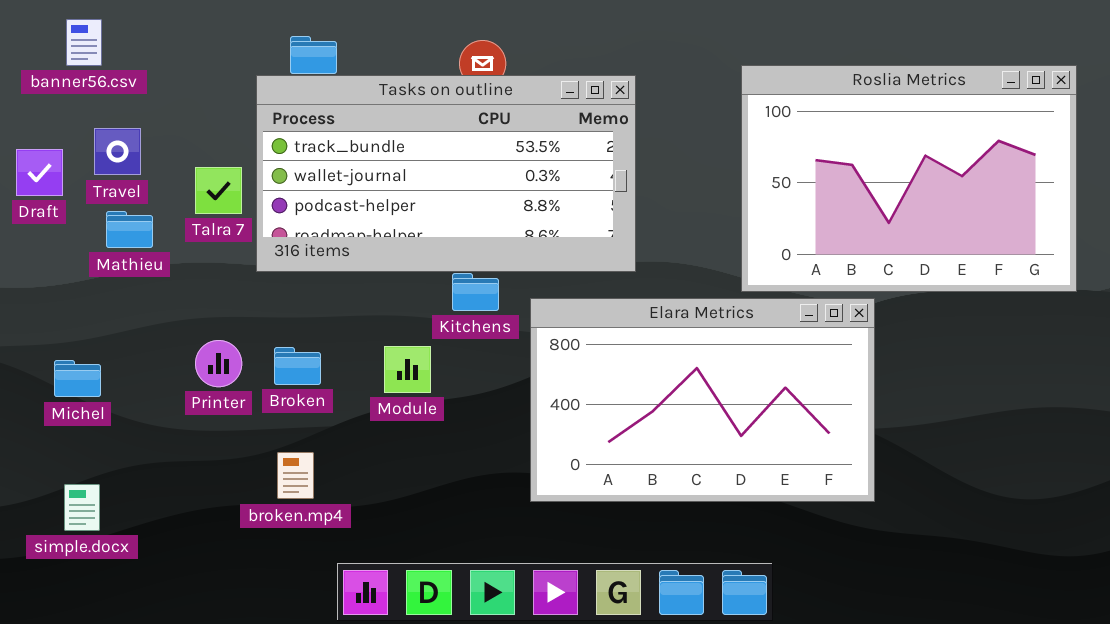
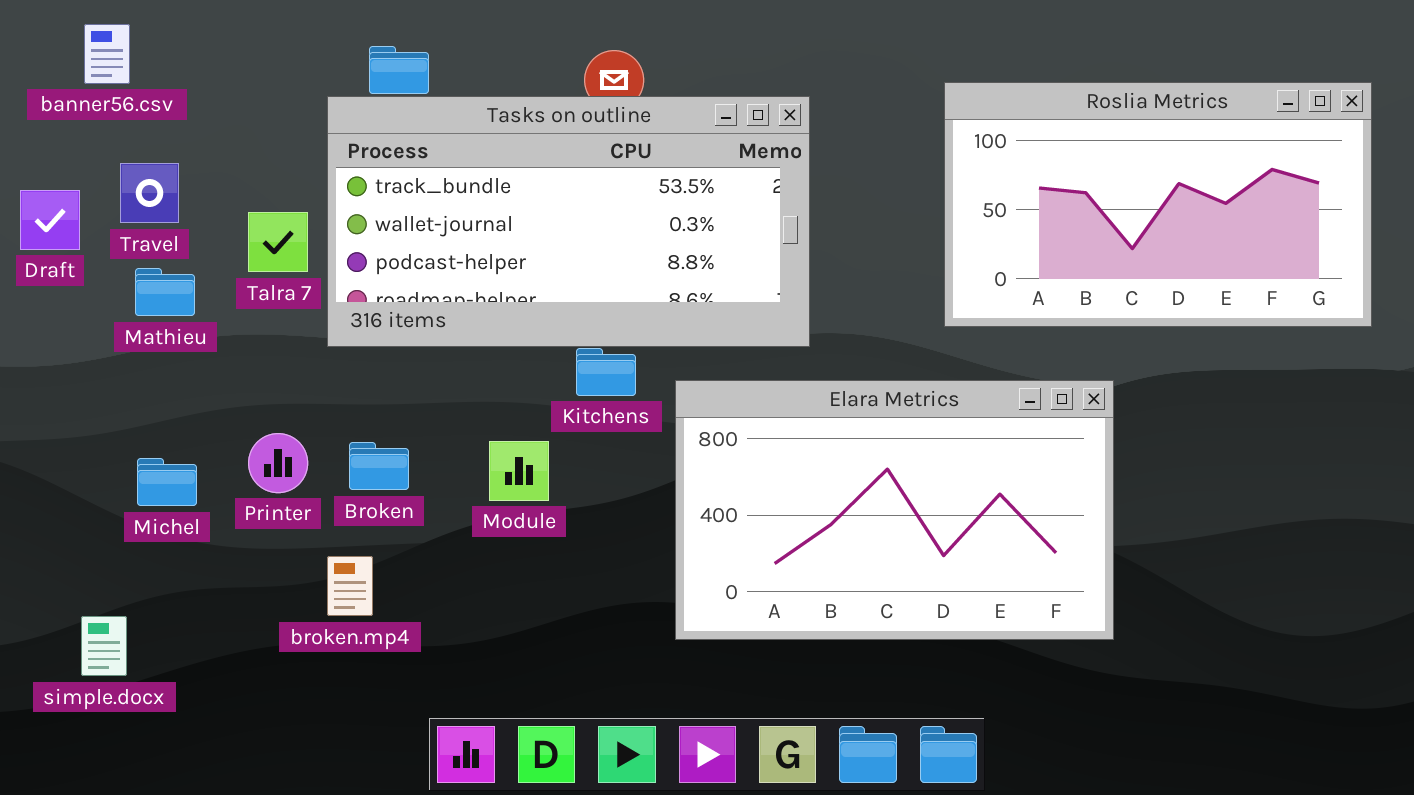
Roslia Metrics: [741,65,1077,292] -> [944,82,1372,327], resized
Michel: [54,360,101,397] -> [137,458,197,506], moved
broken.mp4: [277,452,314,499] -> [327,556,373,616], moved

